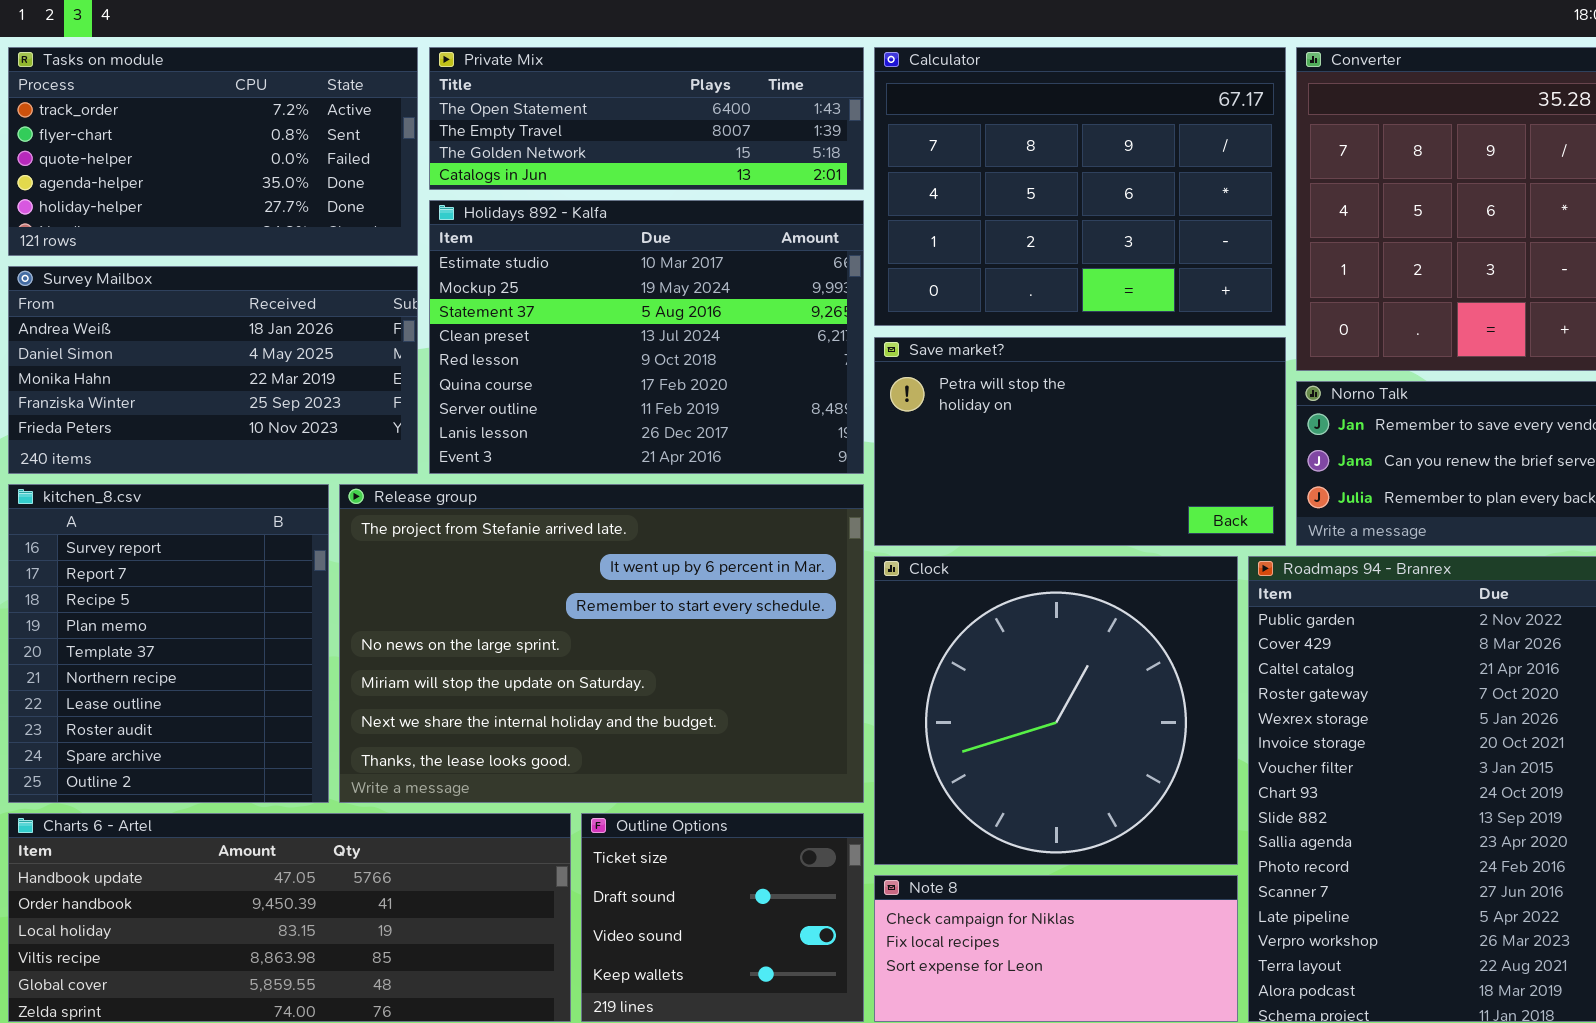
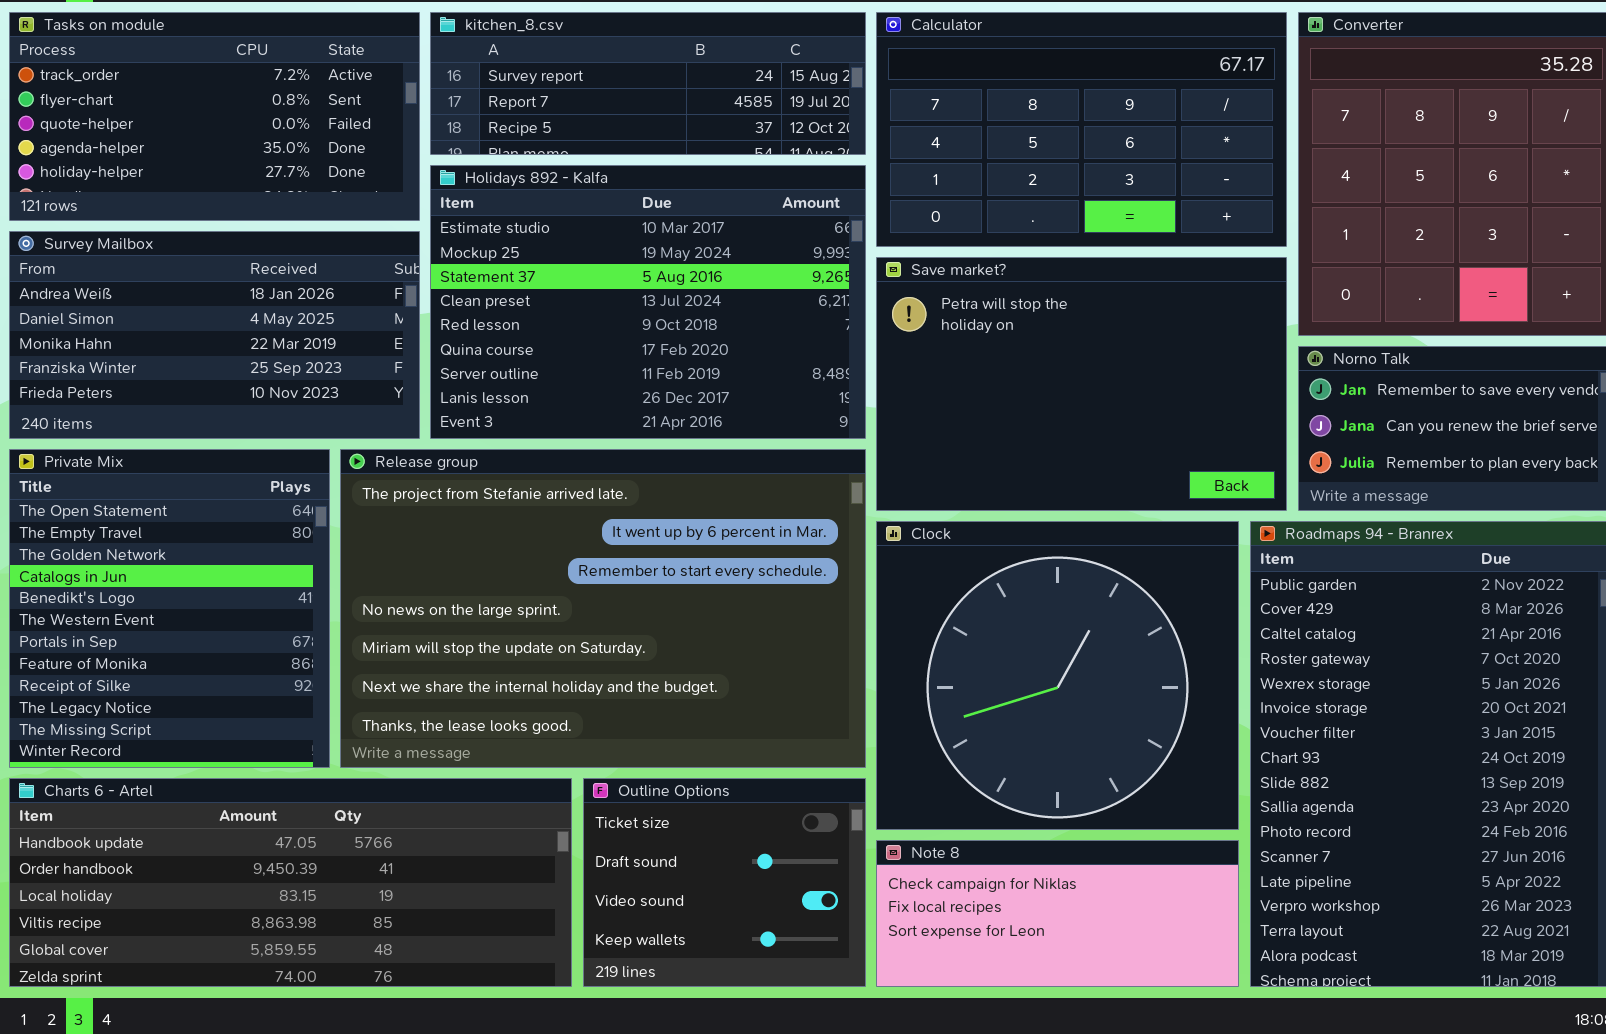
Private Mix: [429,47,864,190] -> [9,449,330,768], moved, resized
Calculator: [874,47,1286,326] -> [876,12,1287,247], resized
Save market?: [874,337,1286,546] -> [876,257,1287,511], resized
kitchen_8.csv: [8,484,329,803] -> [430,12,866,155], moved, resized

